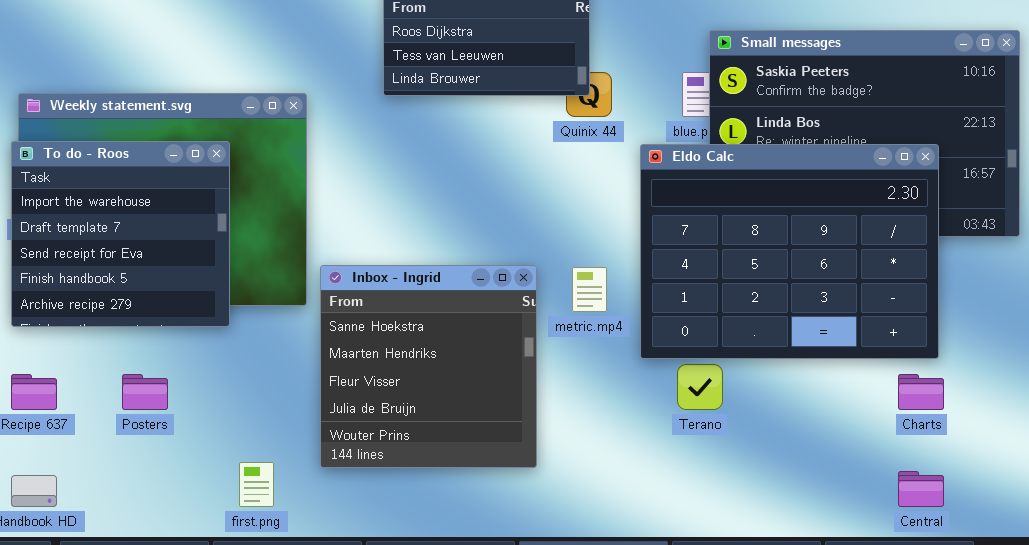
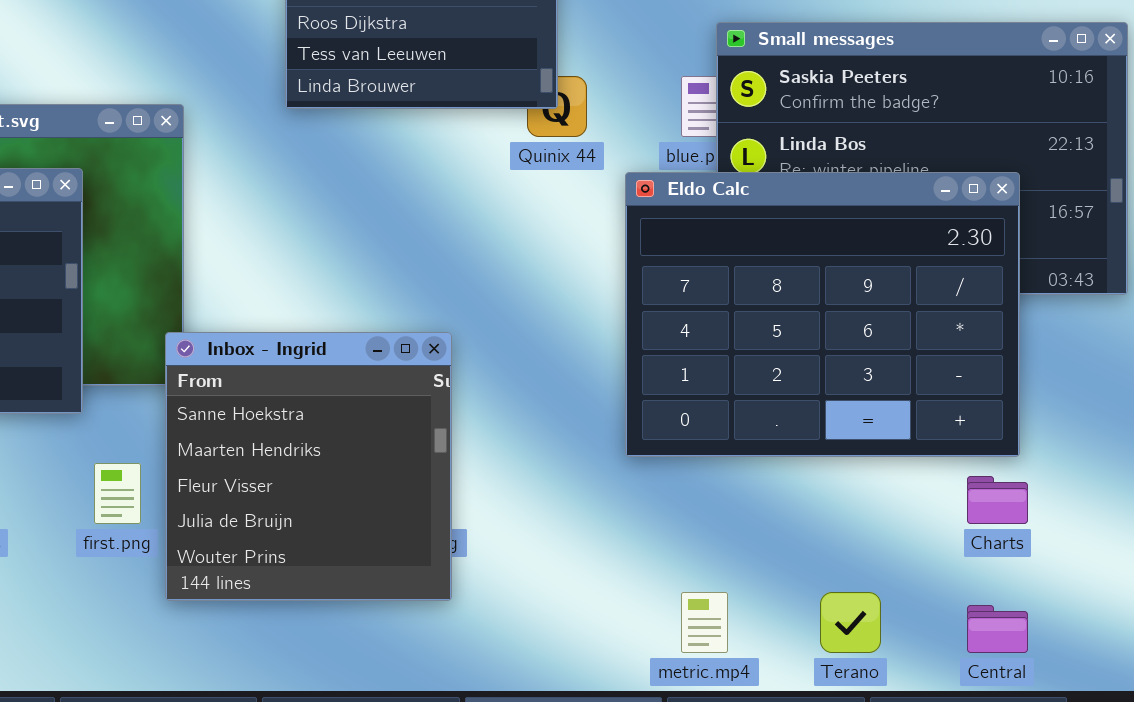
Inbox - Ingrid: [320,265,537,468] -> [165,332,452,601], moved
metric.mp4: [572,267,607,312] -> [681,592,728,653], moved
Terano: [677,364,723,410] -> [820,592,881,653], moved
first.png: [239,462,274,507] -> [94,463,141,524], moved

